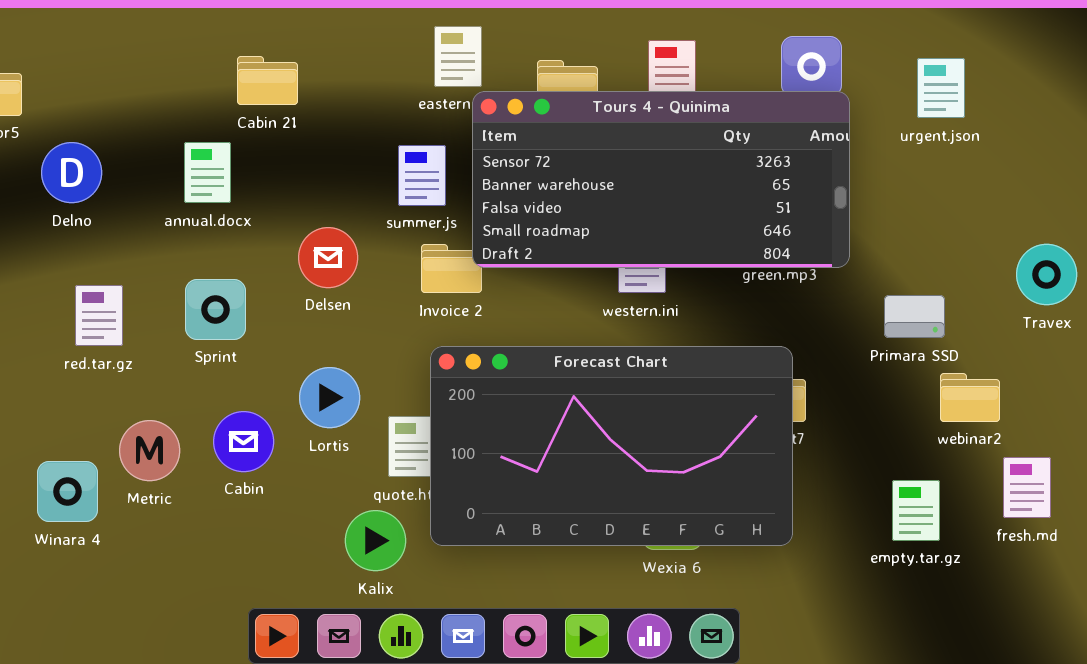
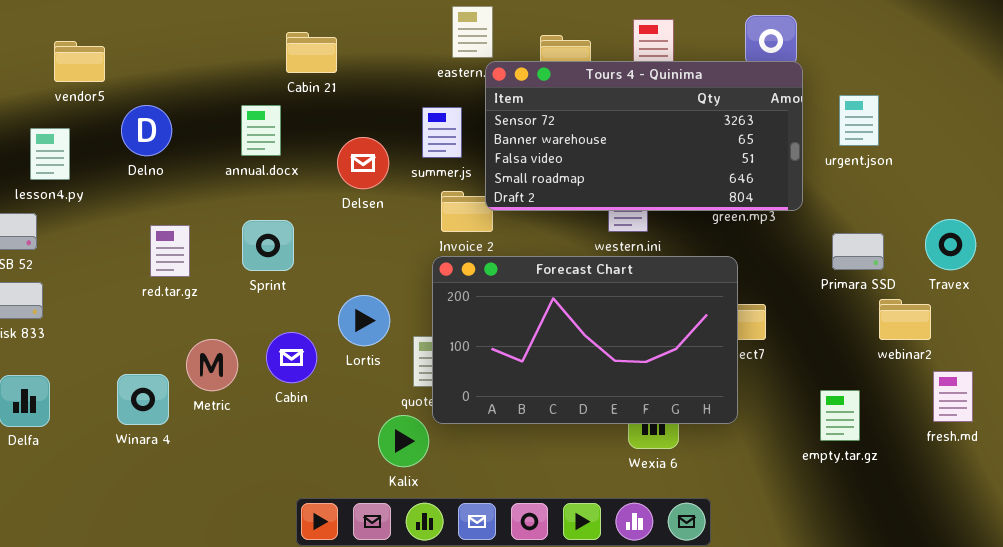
urgent.json: [917,58,965,118] -> [839,95,879,146], moved
Delsen: [298,227,358,288] -> [337,137,389,189], moved
Travex: [1016,244,1077,305] -> [925,219,976,270], moved
Forecast Chart: [430,346,793,546] -> [432,256,738,424], moved
empty.tar.gz: [892,480,940,541] -> [820,390,860,441], moved

